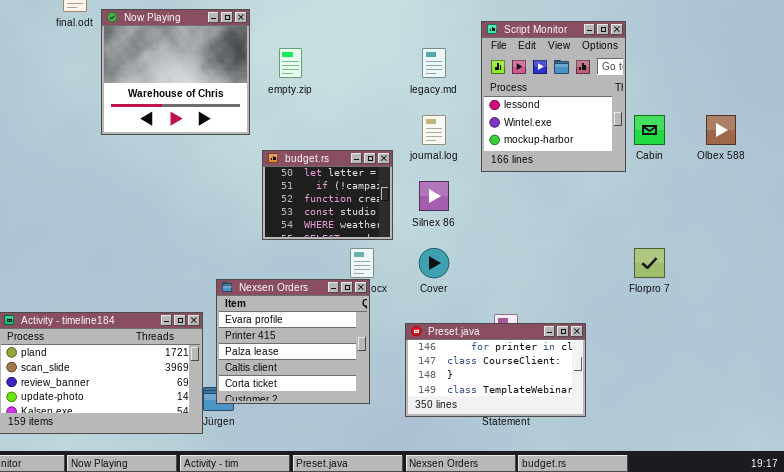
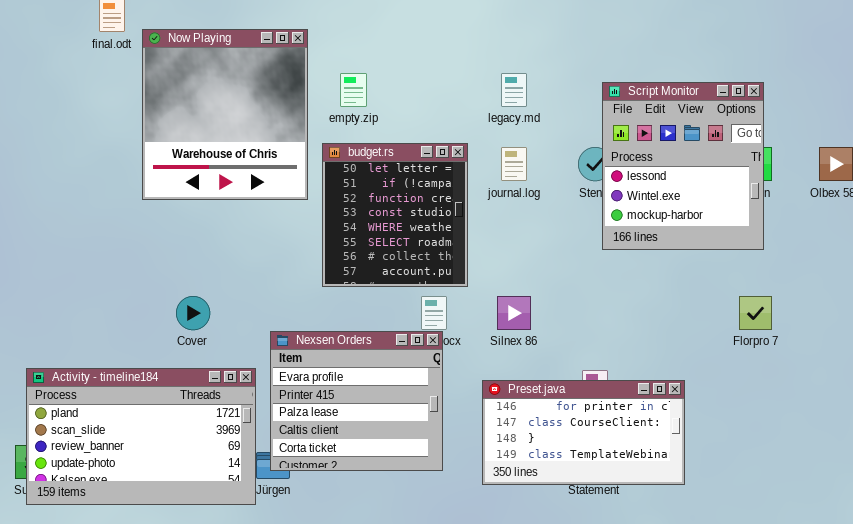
Now Playing: [101,9,250,135] -> [142,29,308,200], resized
Script Monitor: [481,21,626,172] -> [602,82,764,250], moved
budget.rs: [262,150,393,240] -> [322,143,468,287], resized
Silnex 86: [419,181,449,211] -> [497,296,531,330], moved
Cover: [419,248,449,278] -> [176,296,210,330], moved

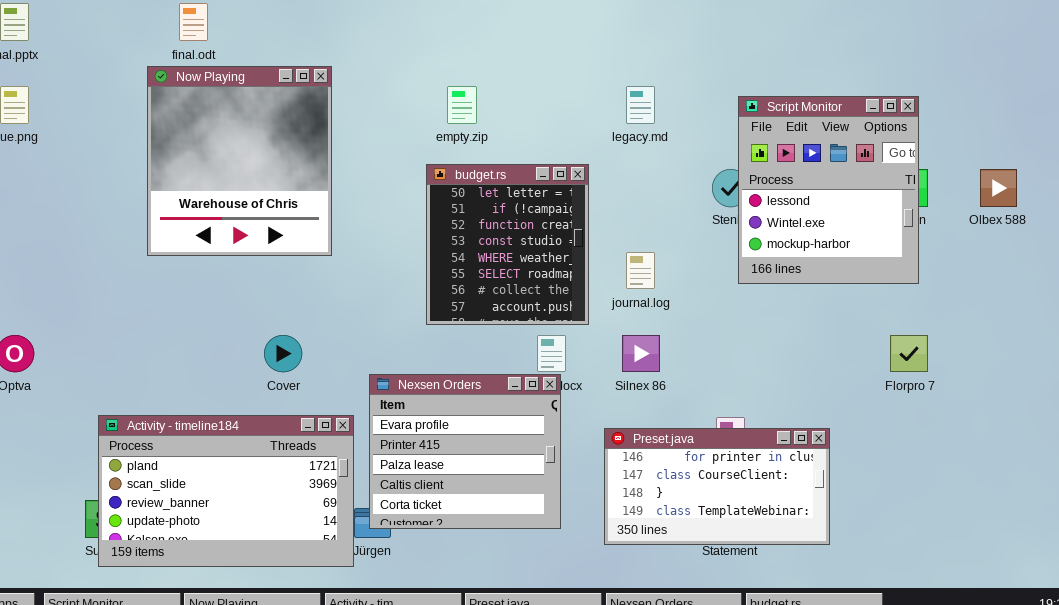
Now Playing: [142,29,308,200] -> [147,66,332,256], moved
journal.log: [501,147,527,181] -> [626,252,655,289], moved

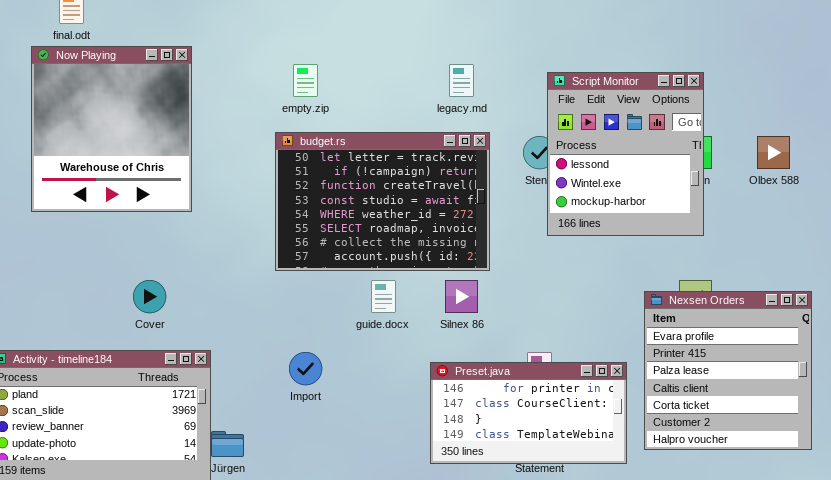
budget.rs: [426,164,589,325] -> [275,132,490,271], resized
Nexsen Orders: [369,374,561,529] -> [644,291,812,450], moved, resized

